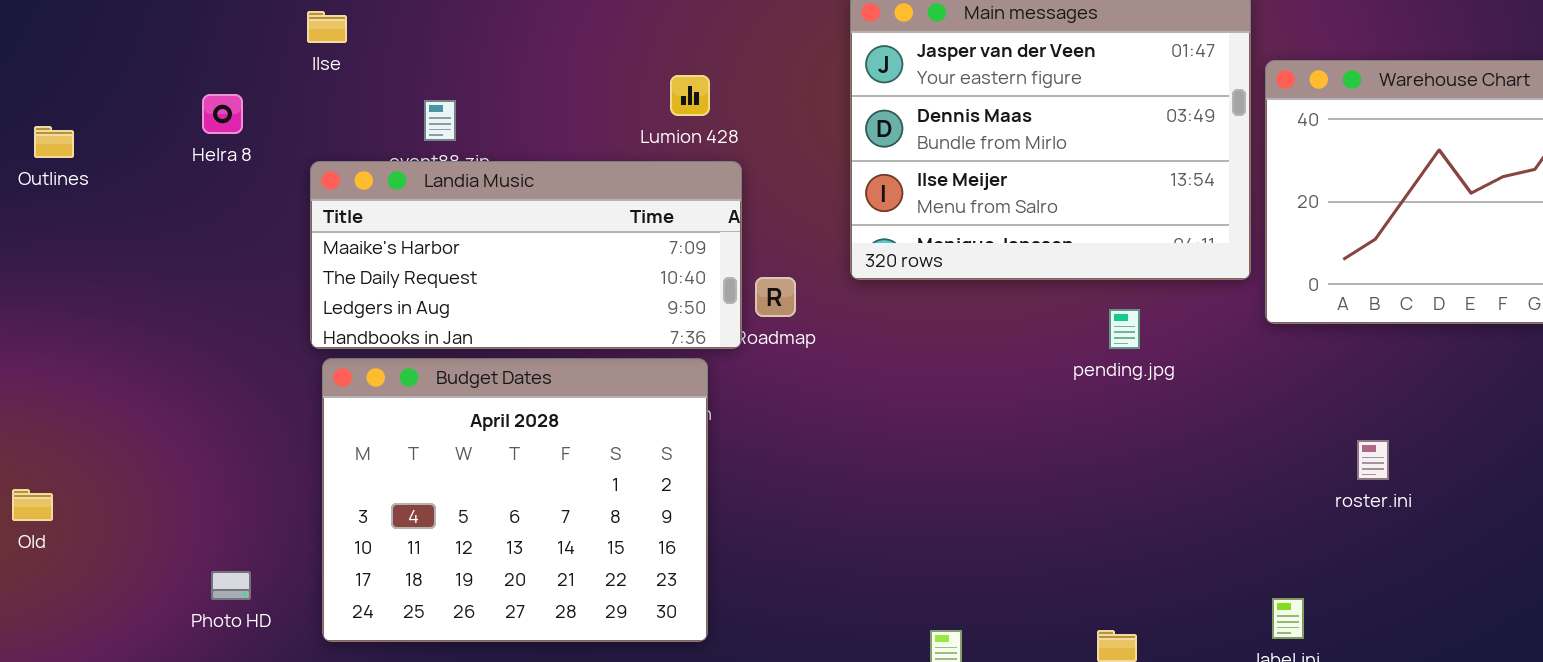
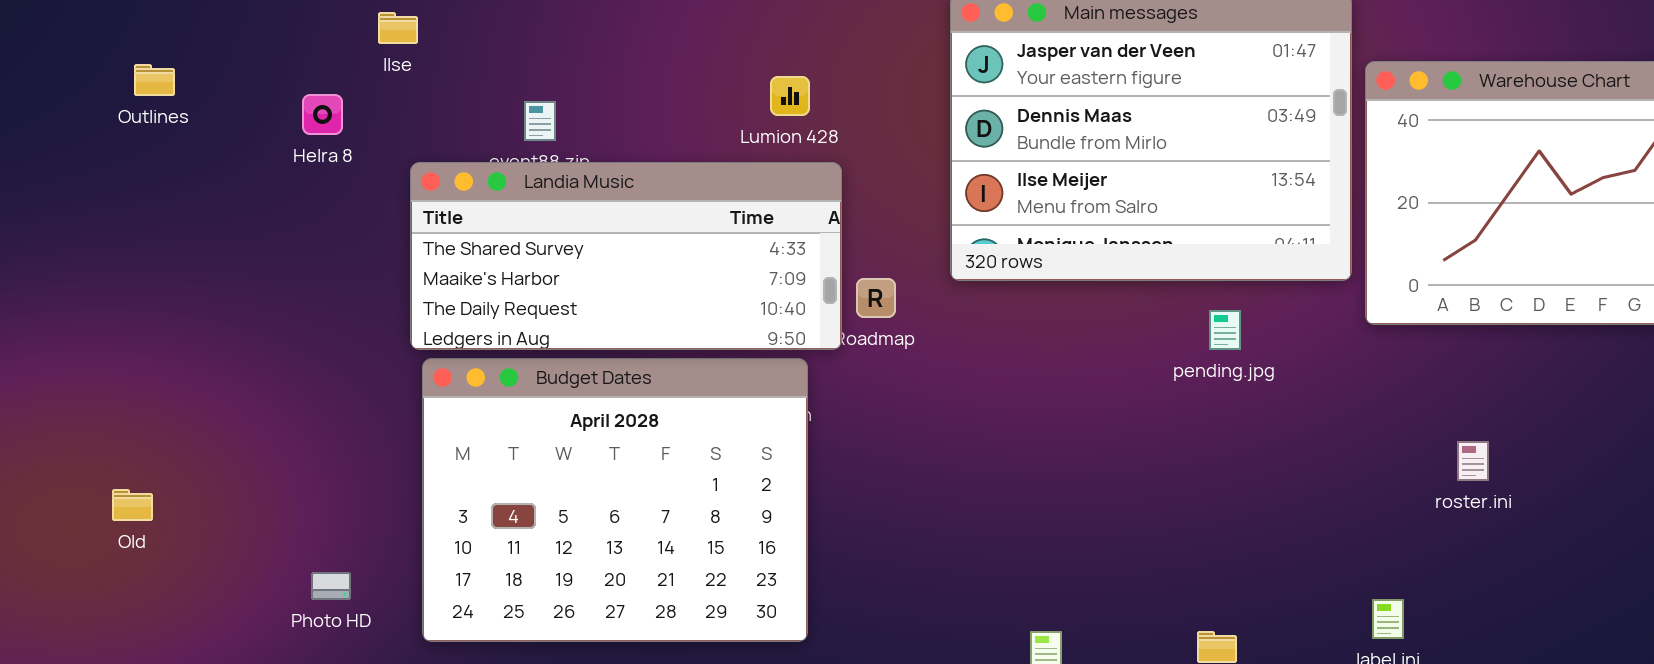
Ilse: [307,11,347,43] -> [378,12,418,44], moved
Outlines: [34,126,74,158] -> [134,64,175,96], moved
Landia Music: [310,161,742,349] -> [410,162,842,350], scrolled up 1 row

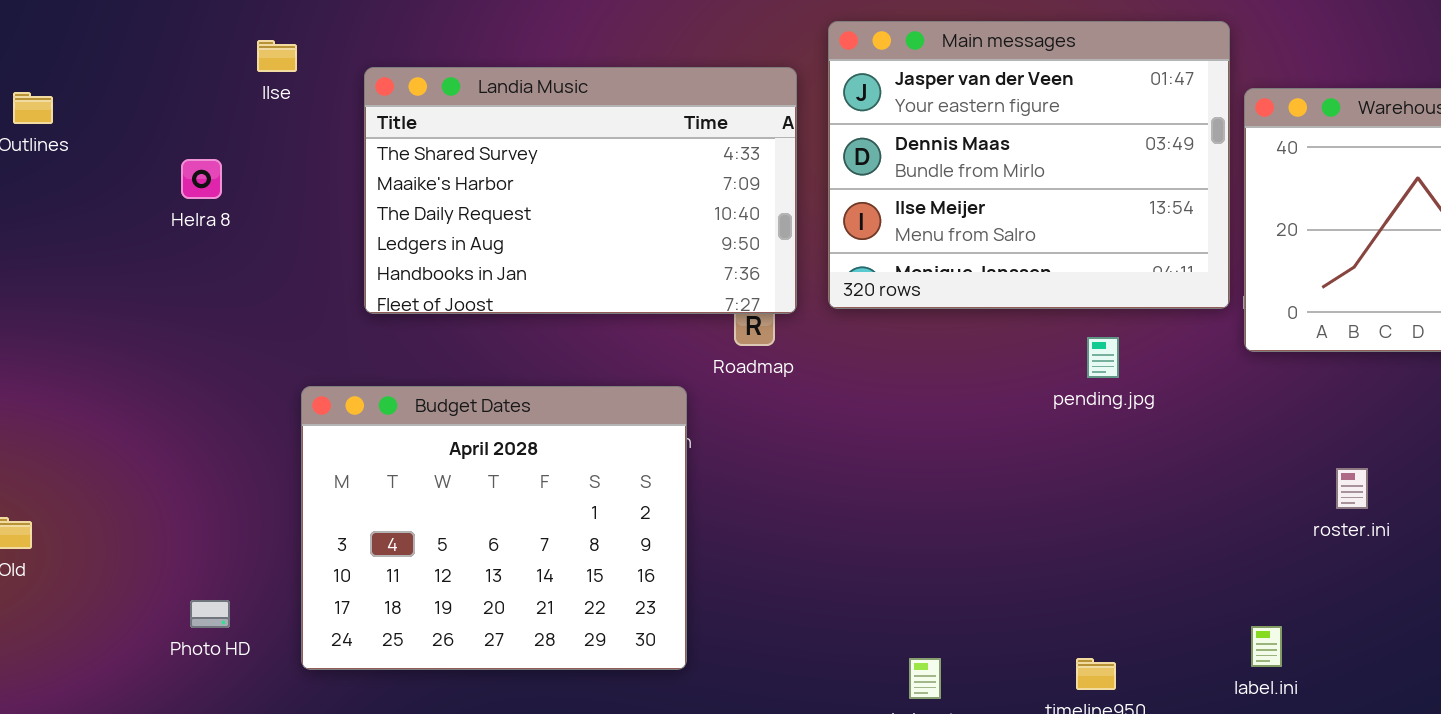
Helra 8: [302,94,343,135] -> [181,159,222,199], moved
Landia Music: [410,162,842,350] -> [364,67,797,314], moved, resized

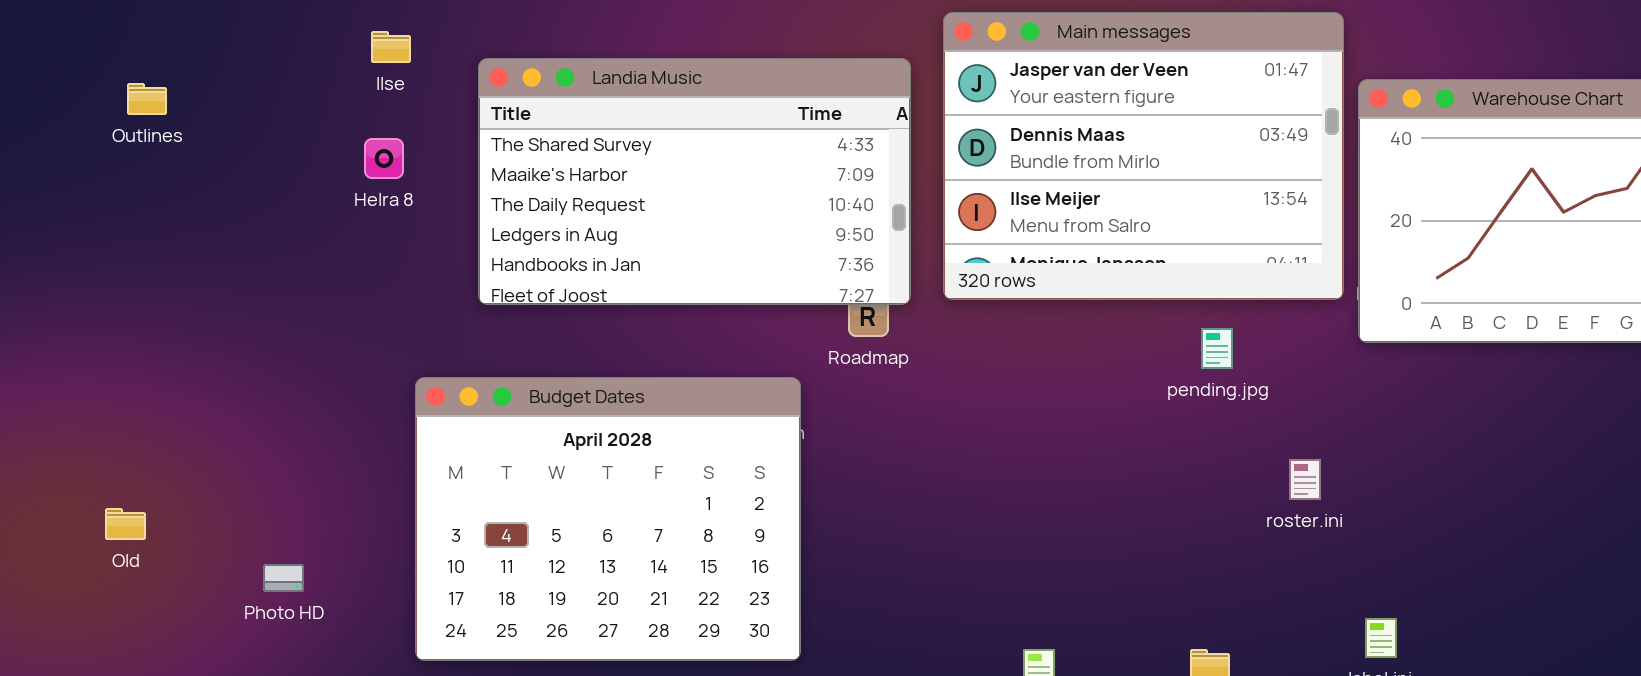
Helra 8: [181,159,222,199] -> [364,138,404,179], moved
roster.ini: [1336,468,1368,509] -> [1289,459,1321,500], moved
Photo HD: [190,600,230,628] -> [263,564,304,592], moved

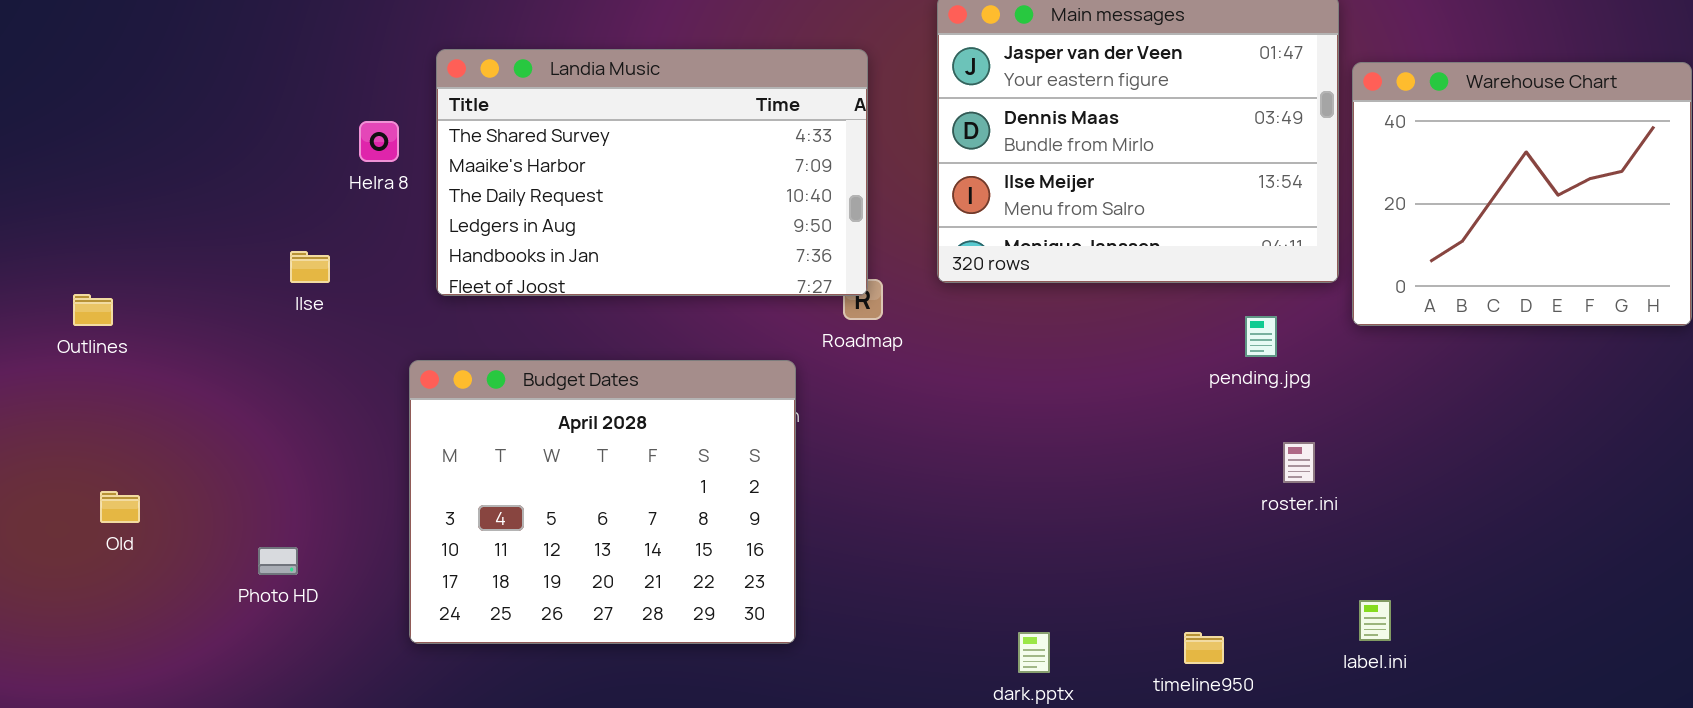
Ilse: [371,31,411,63] -> [290,251,330,283], moved
Landia Music: [478,58,911,305] -> [436,49,868,296], moved
Outlines: [127,83,167,115] -> [73,294,113,326], moved
pending.jpg: [1201,328,1233,369] -> [1245,316,1277,357], moved

